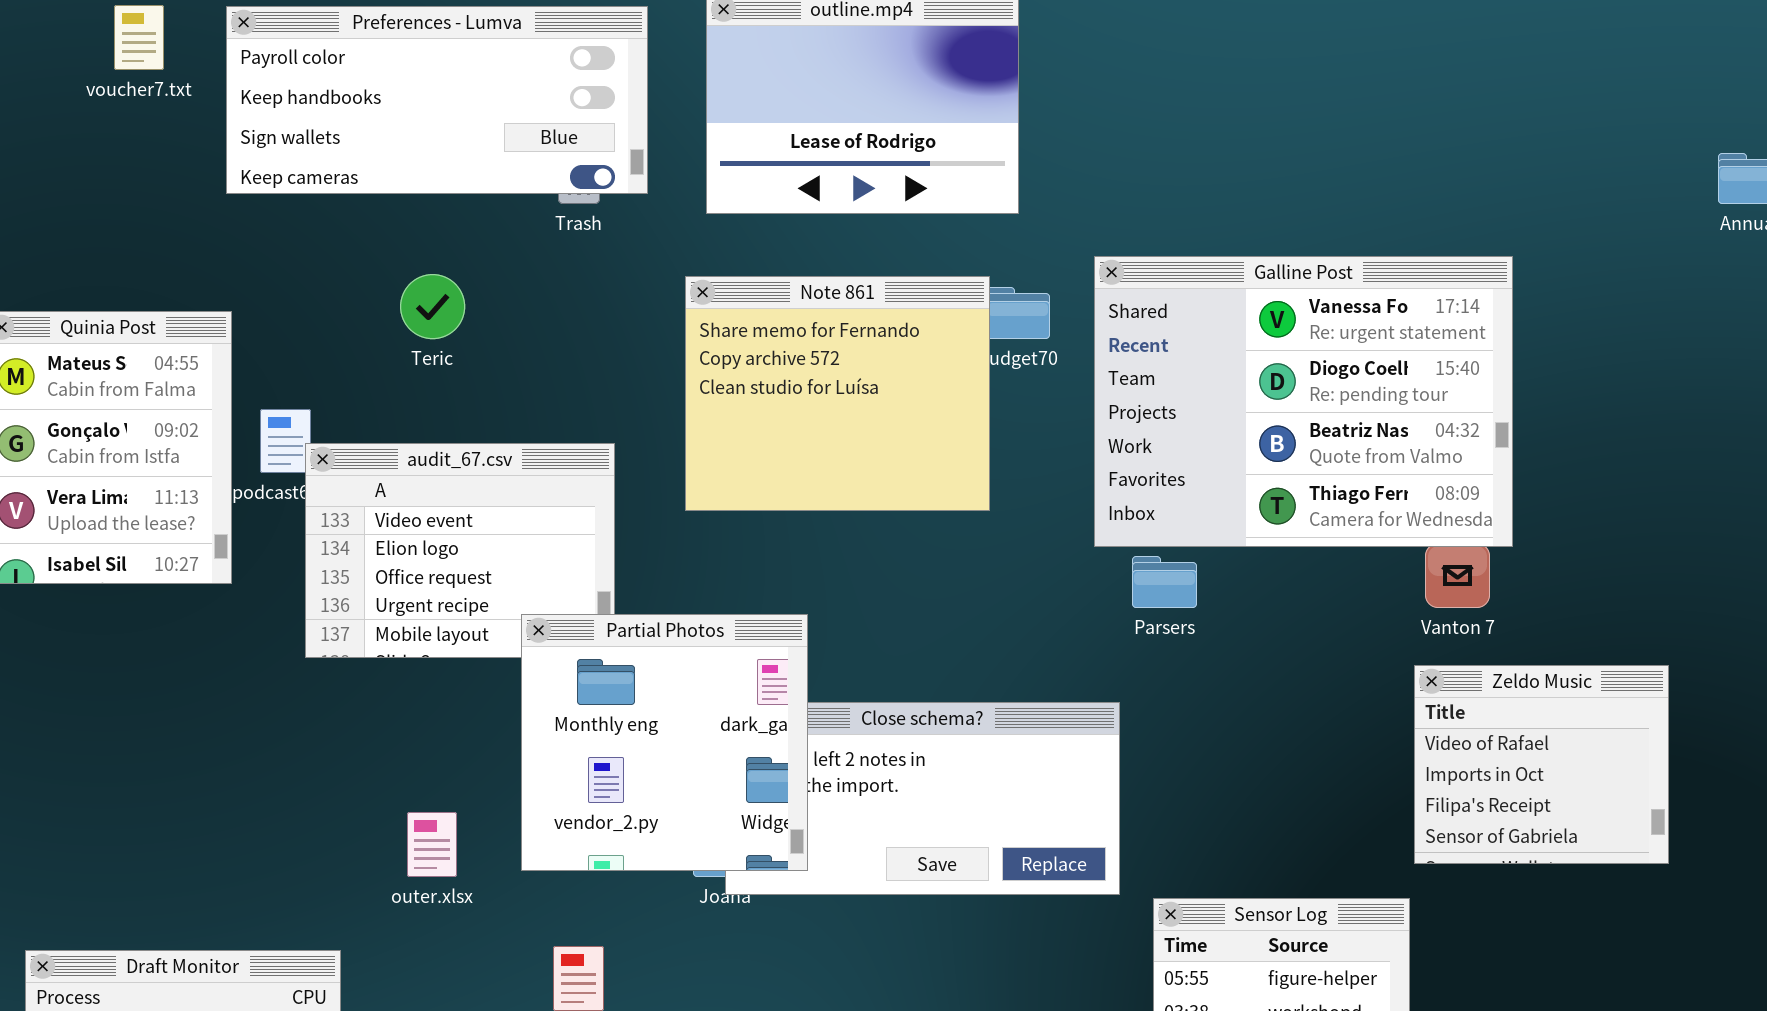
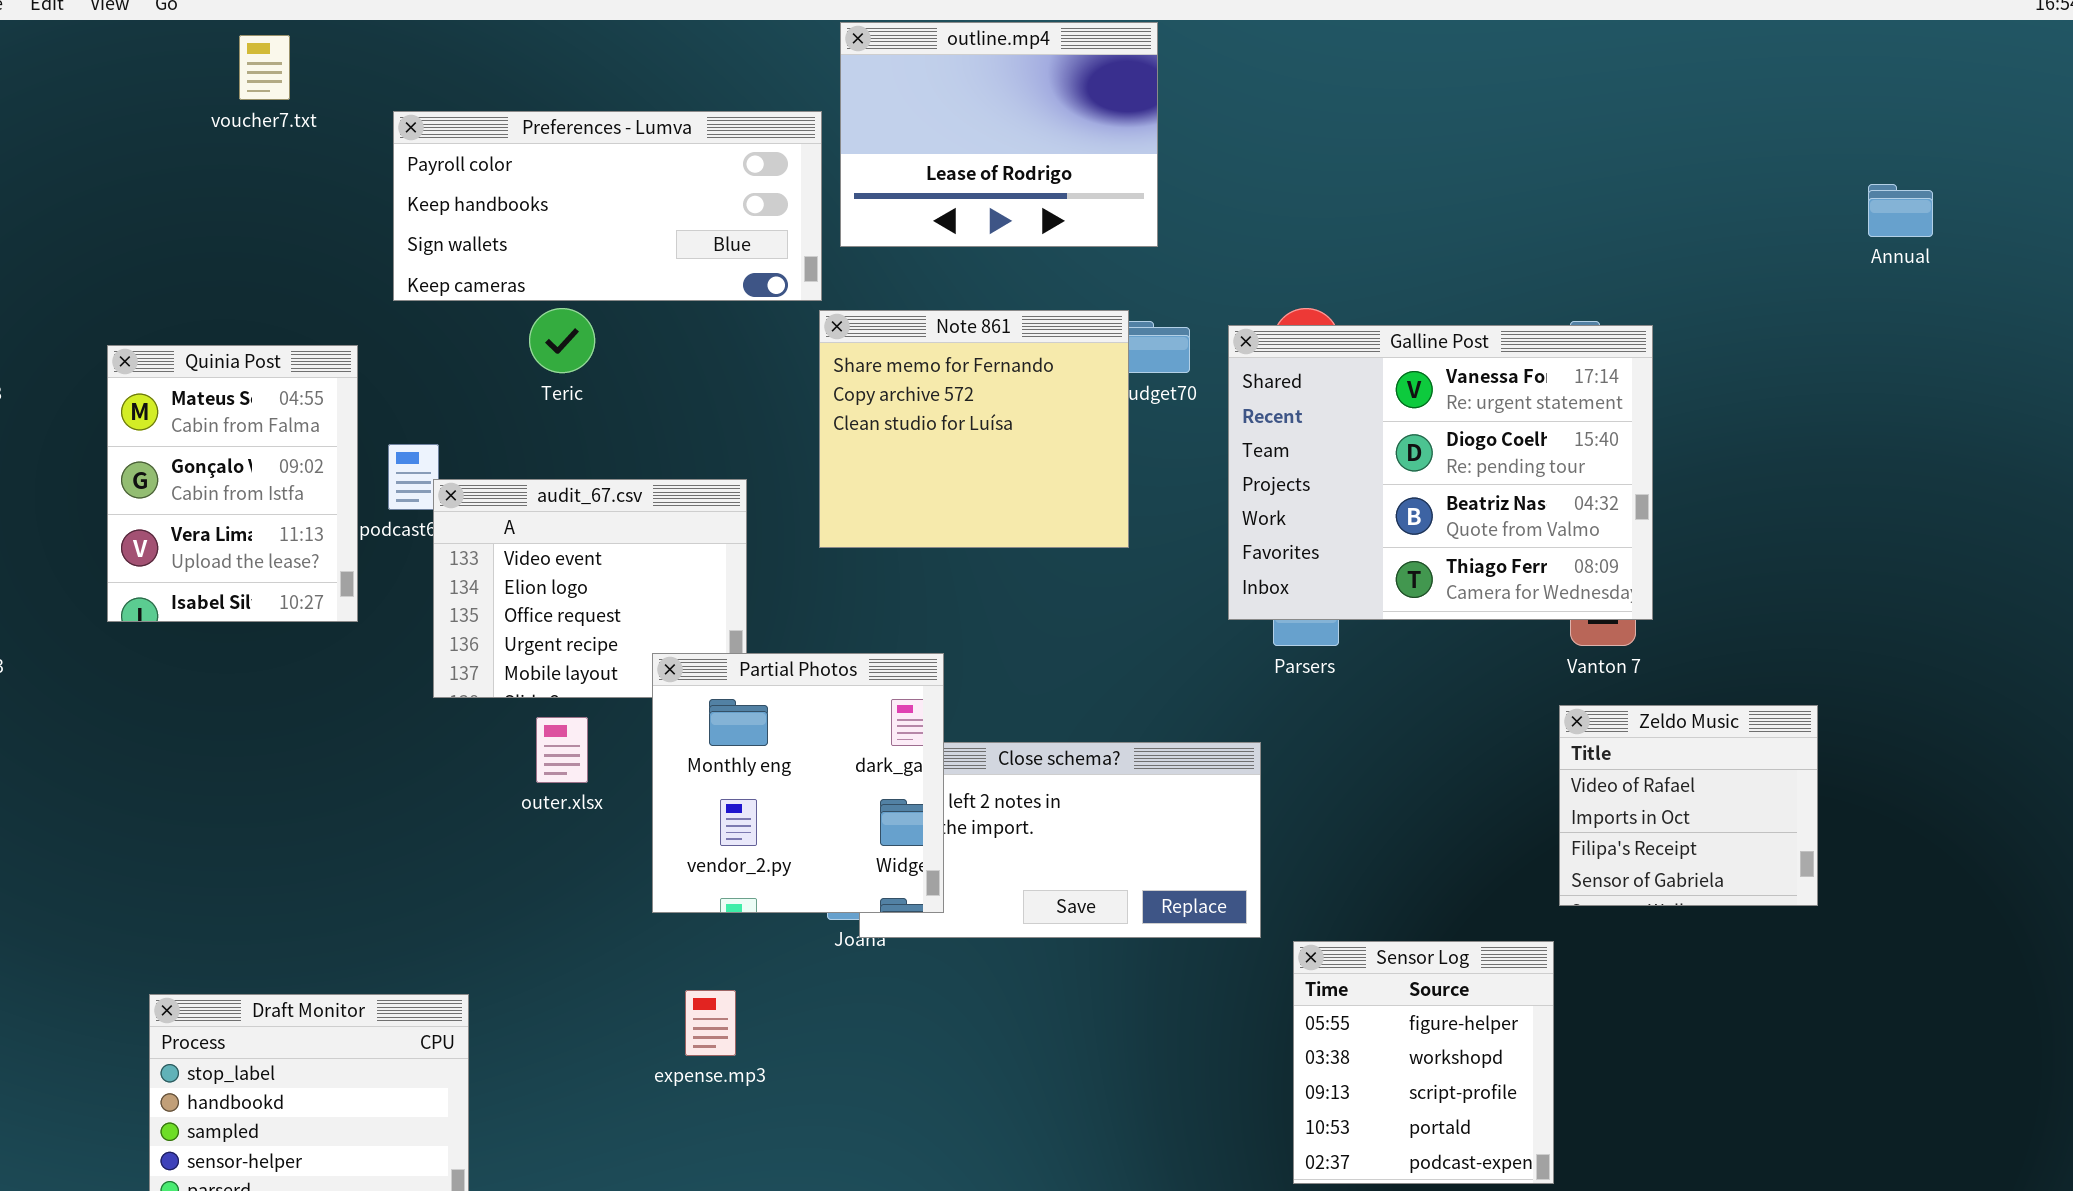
Preferences - Lumva: [226,6,648,194] -> [393,111,822,301], moved
Galline Post: [1094,256,1513,547] -> [1228,325,1653,620], moved
outer.xlsx: [407,812,457,877] -> [536,717,588,783], moved

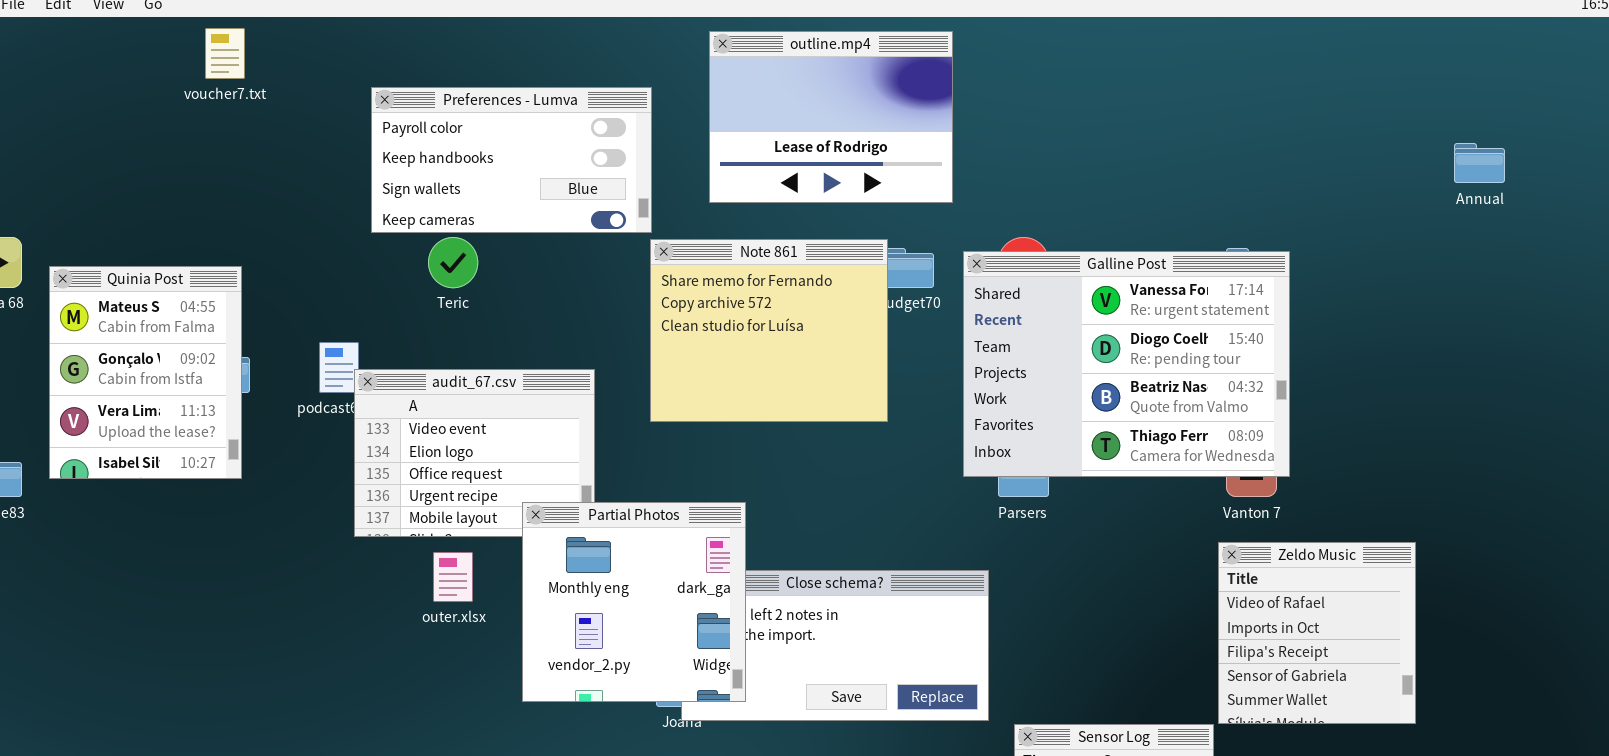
outline.mp4: [840,22,1158,247] -> [709,31,953,203], moved
Preferences - Lumva: [393,111,822,301] -> [371,87,652,233], resized
Quinia Post: [107,345,358,622] -> [49,266,242,479], moved
Zeldo Music: [1559,705,1818,906] -> [1218,542,1416,724], resized

